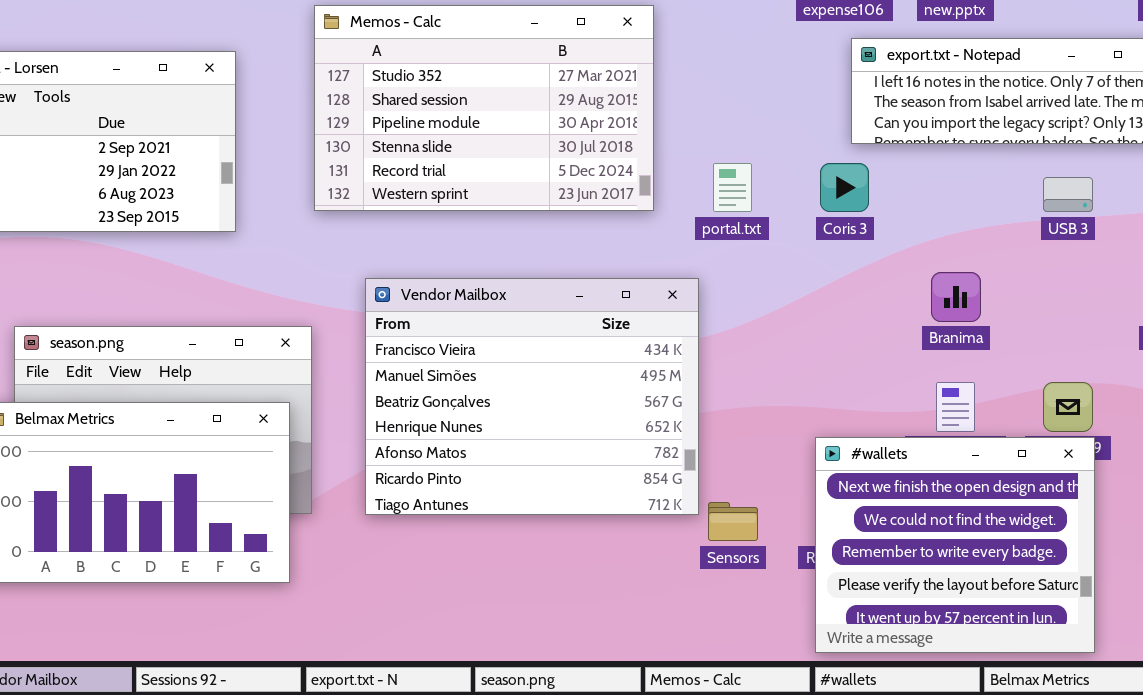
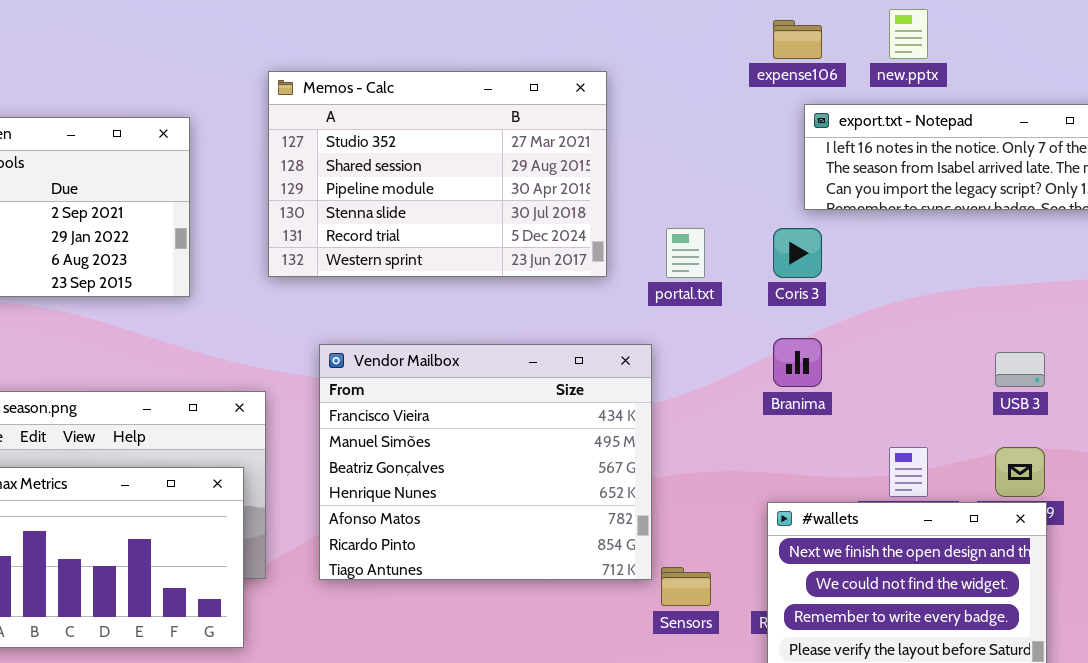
USB 3: [1043,177,1093,212] -> [995,352,1045,387], moved
Branima: [931,272,981,322] -> [773,338,822,387], moved

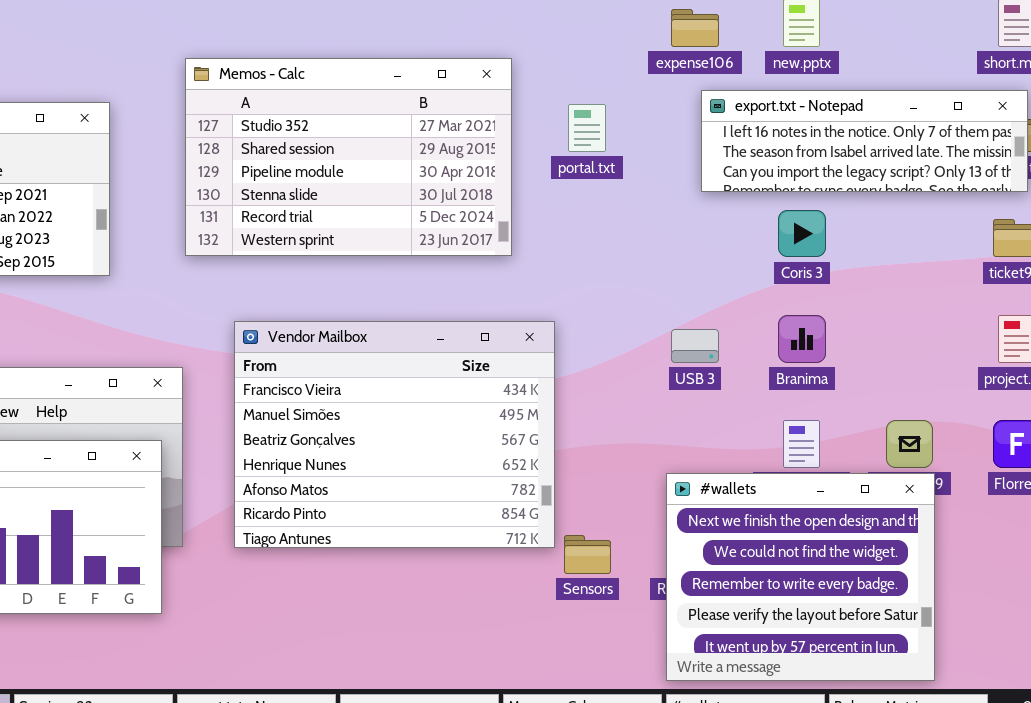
portal.txt: [666,228,705,278] -> [568,104,606,152], moved
Coris 3: [773,228,822,278] -> [778,210,826,257], moved
Branima: [773,338,822,387] -> [778,315,826,363], moved
USB 3: [995,352,1045,387] -> [671,329,719,363], moved

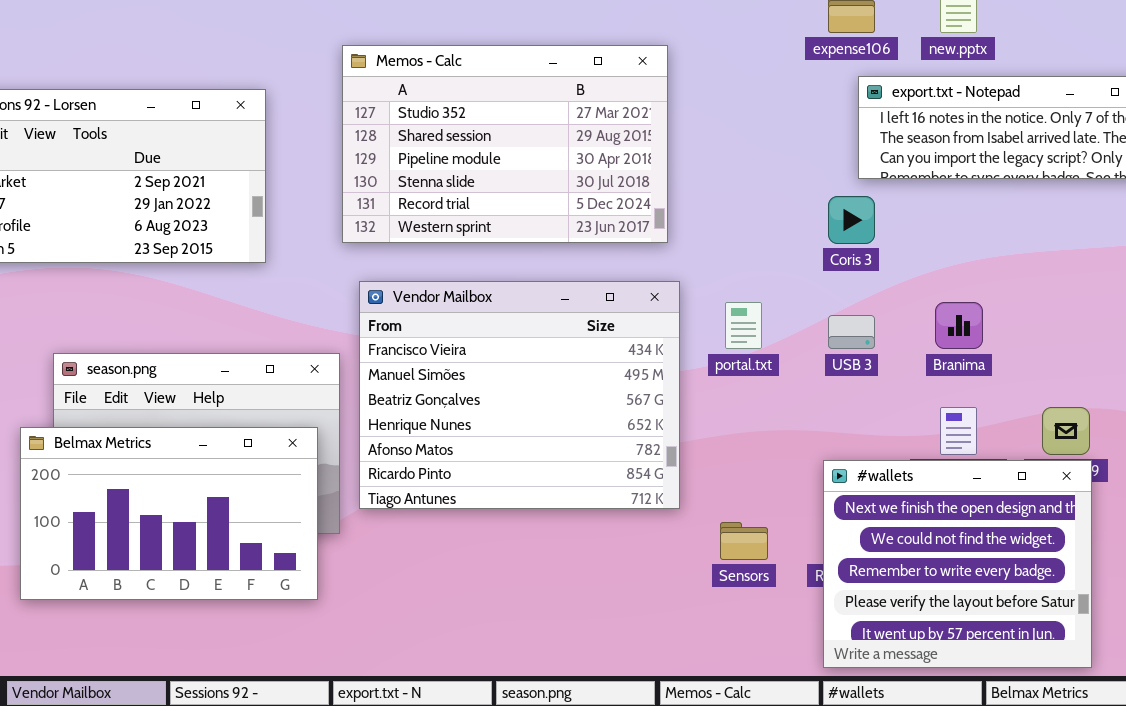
portal.txt: [568,104,606,152] -> [725,302,762,349], moved
Coris 3: [778,210,826,257] -> [828,196,875,244], moved
Vendor Mailbox: [234,321,555,548] -> [359,281,680,509], moved

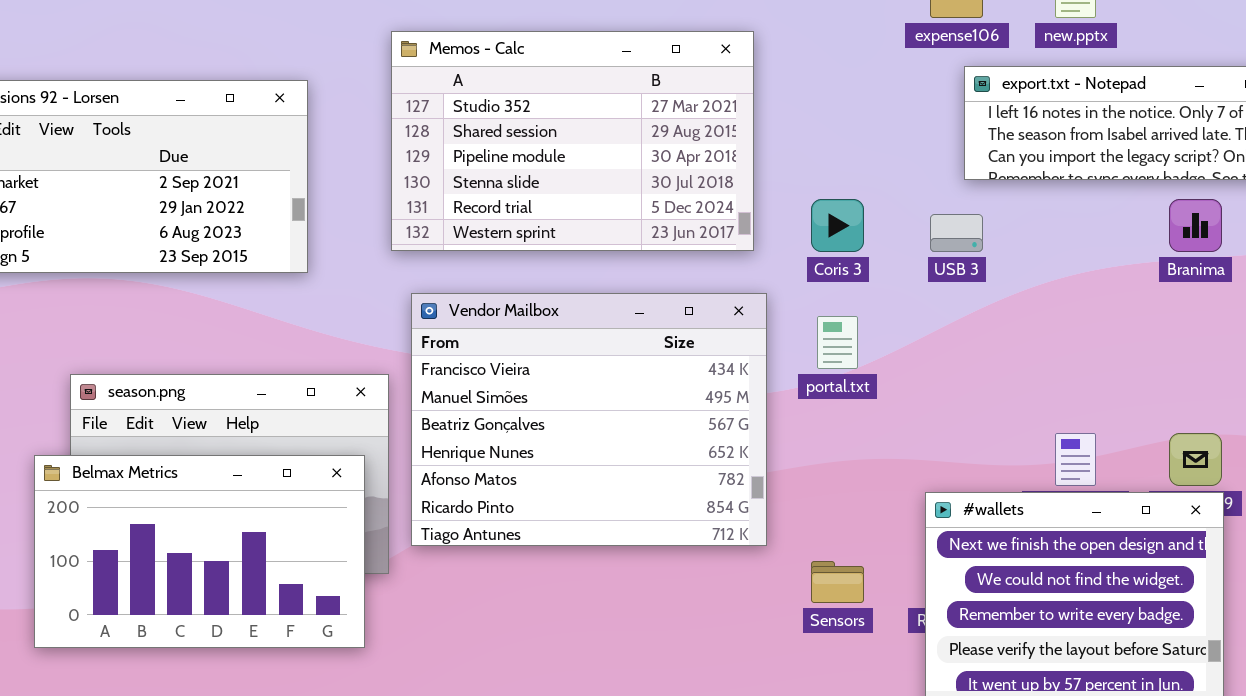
Coris 3: [828,196,875,244] -> [811,199,864,252], moved
Branima: [935,302,983,349] -> [1169,199,1222,252], moved
USB 3: [828,315,875,349] -> [930,214,983,252], moved

